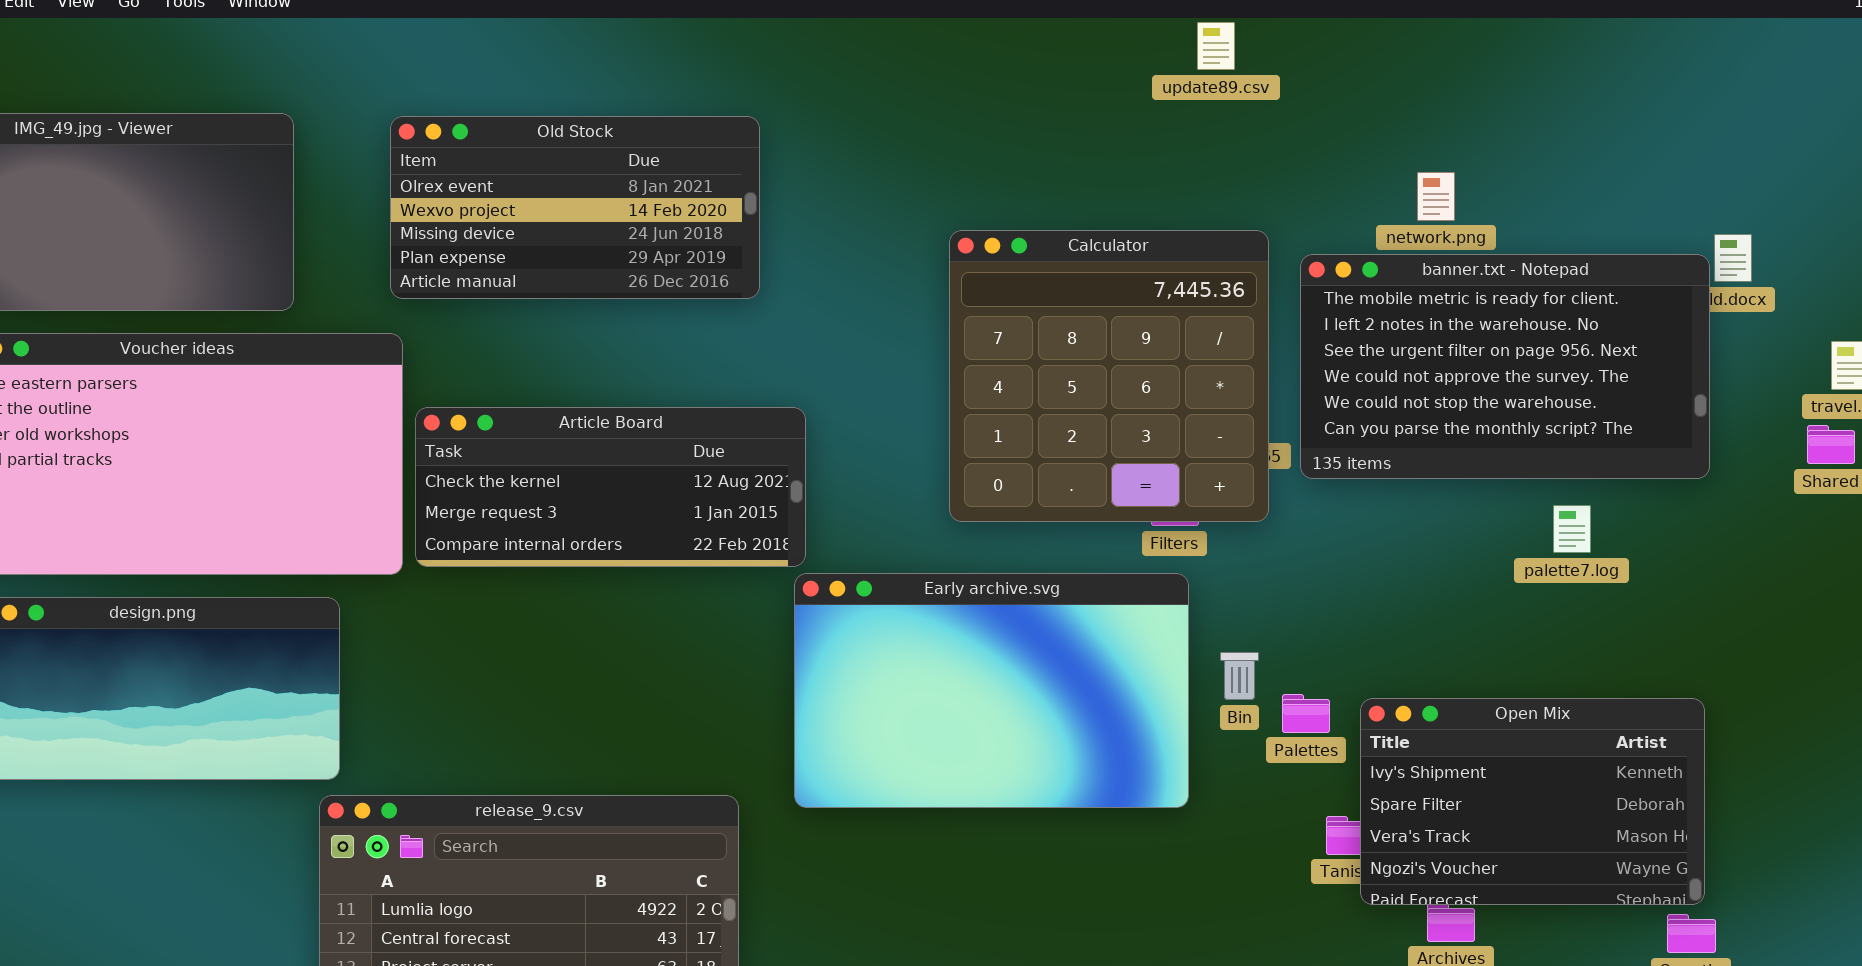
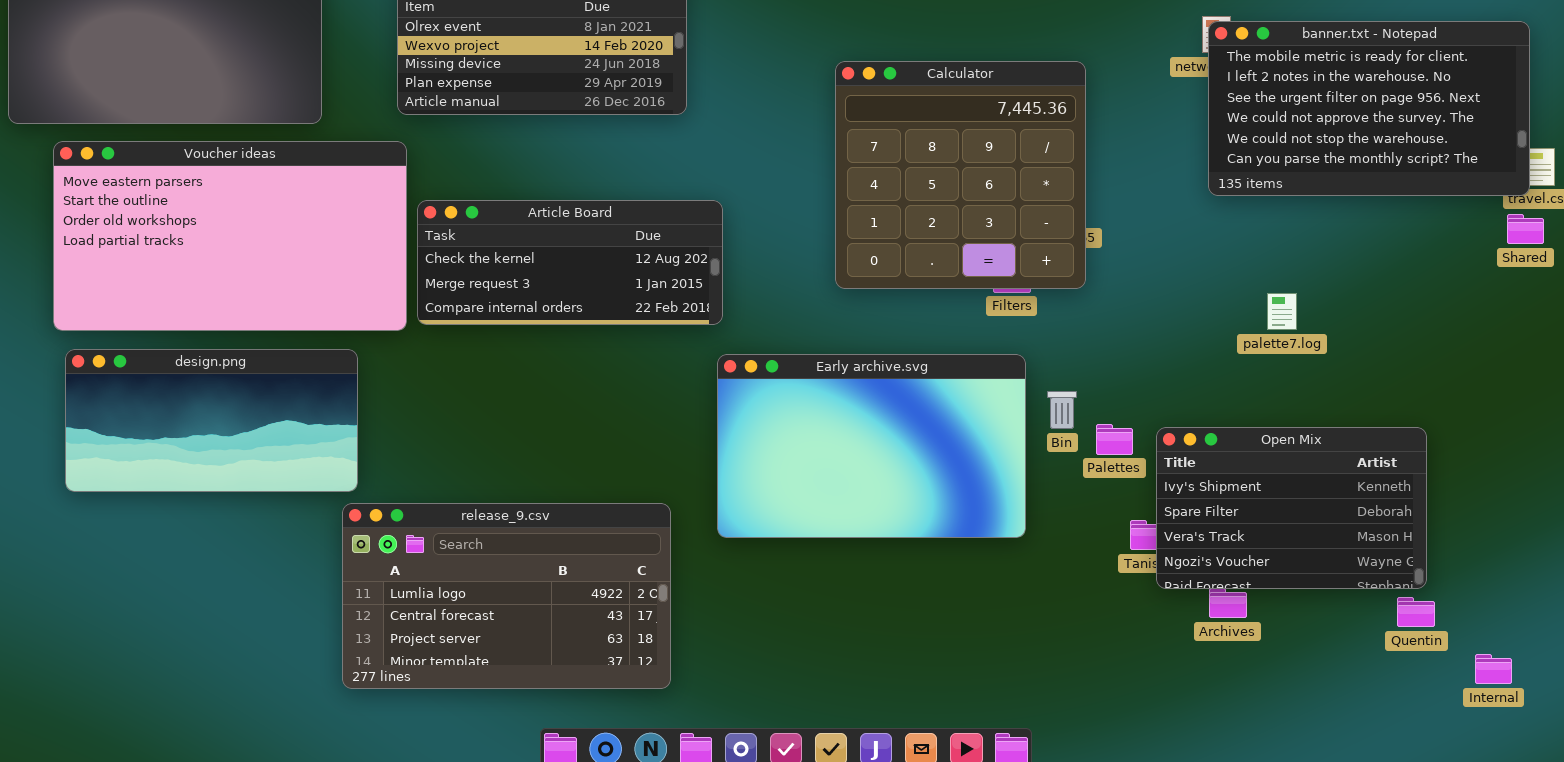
banner.txt - Notepad: [1300,254,1710,479] -> [1208,21,1530,196], moved
palette7.log: [1553,505,1591,553] -> [1267,293,1297,330], moved
Early archive.svg: [794,573,1189,808] -> [717,354,1026,538], moved

